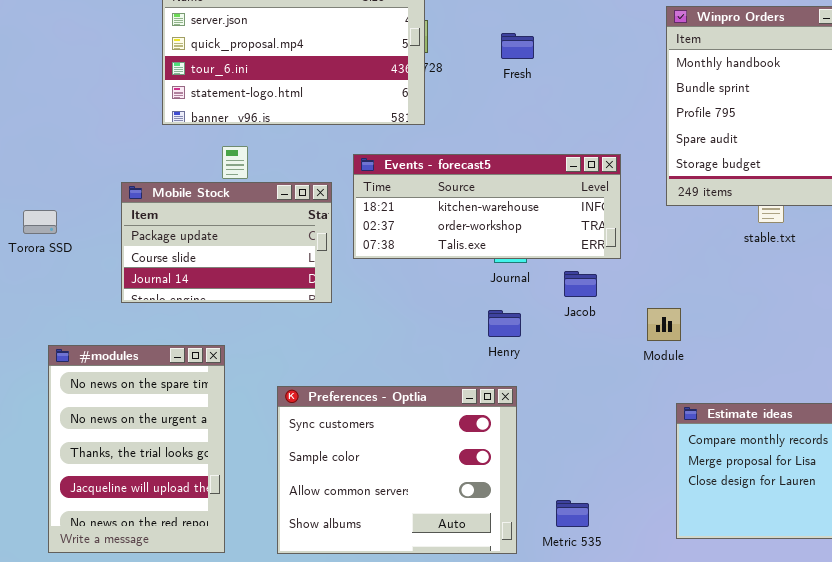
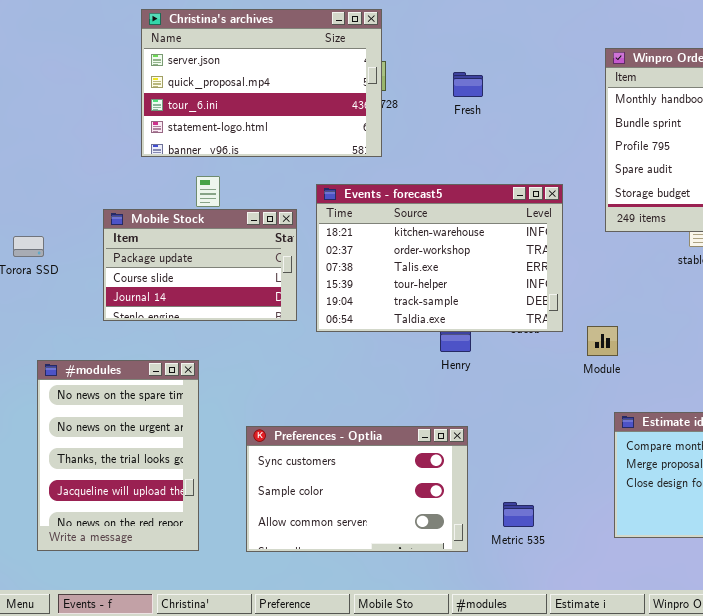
Events - forecast5: [353,154,621,259] -> [316,184,563,332], resized
Preferences - Optlia: [277,386,517,554] -> [246,426,468,552], resized

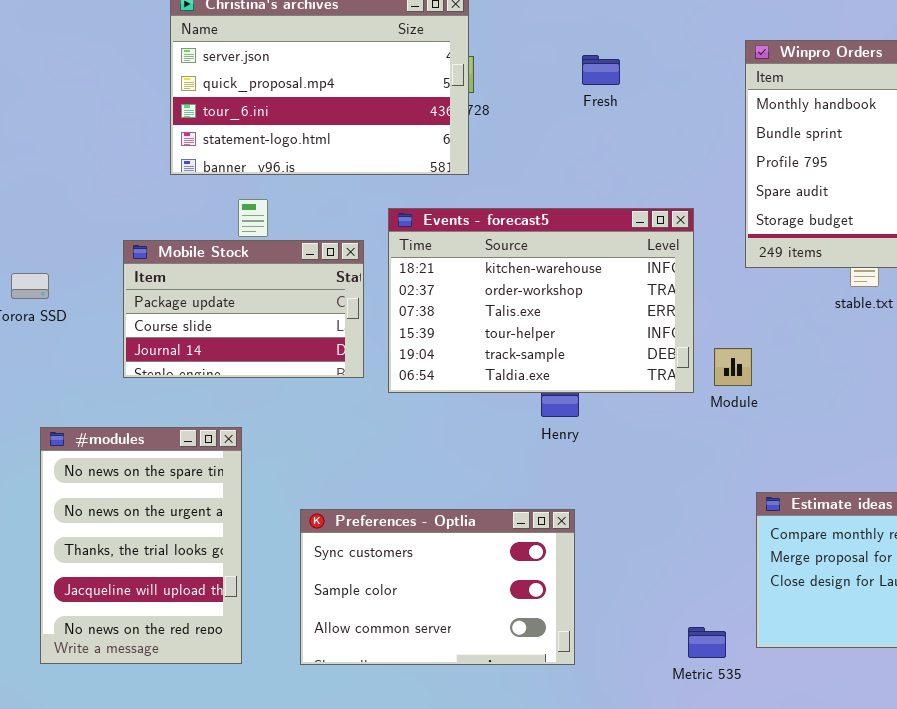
Fresh: [453,72,483,97] -> [582,55,620,85], moved
Module: [587,326,618,356] -> [714,348,752,386], moved
Metric 535: [503,502,534,527] -> [688,627,726,658], moved

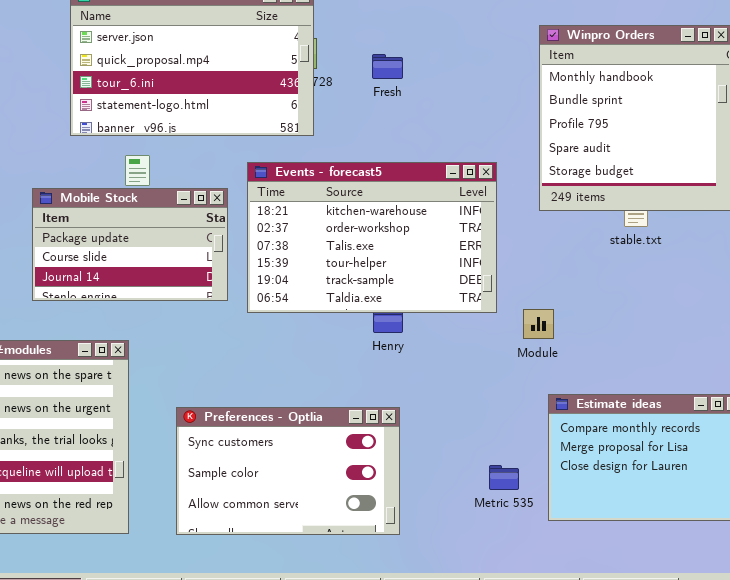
Fresh: [582,55,620,85] -> [372,54,403,79], moved
Module: [714,348,752,386] -> [523,309,554,339], moved
Metric 535: [688,627,726,658] -> [489,465,519,490], moved

